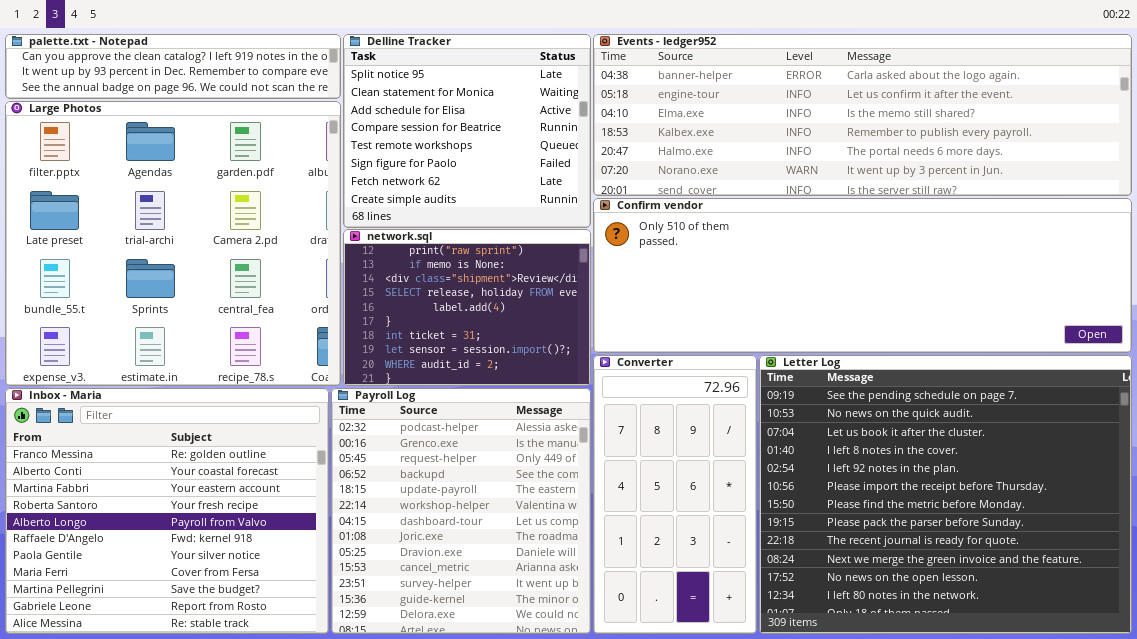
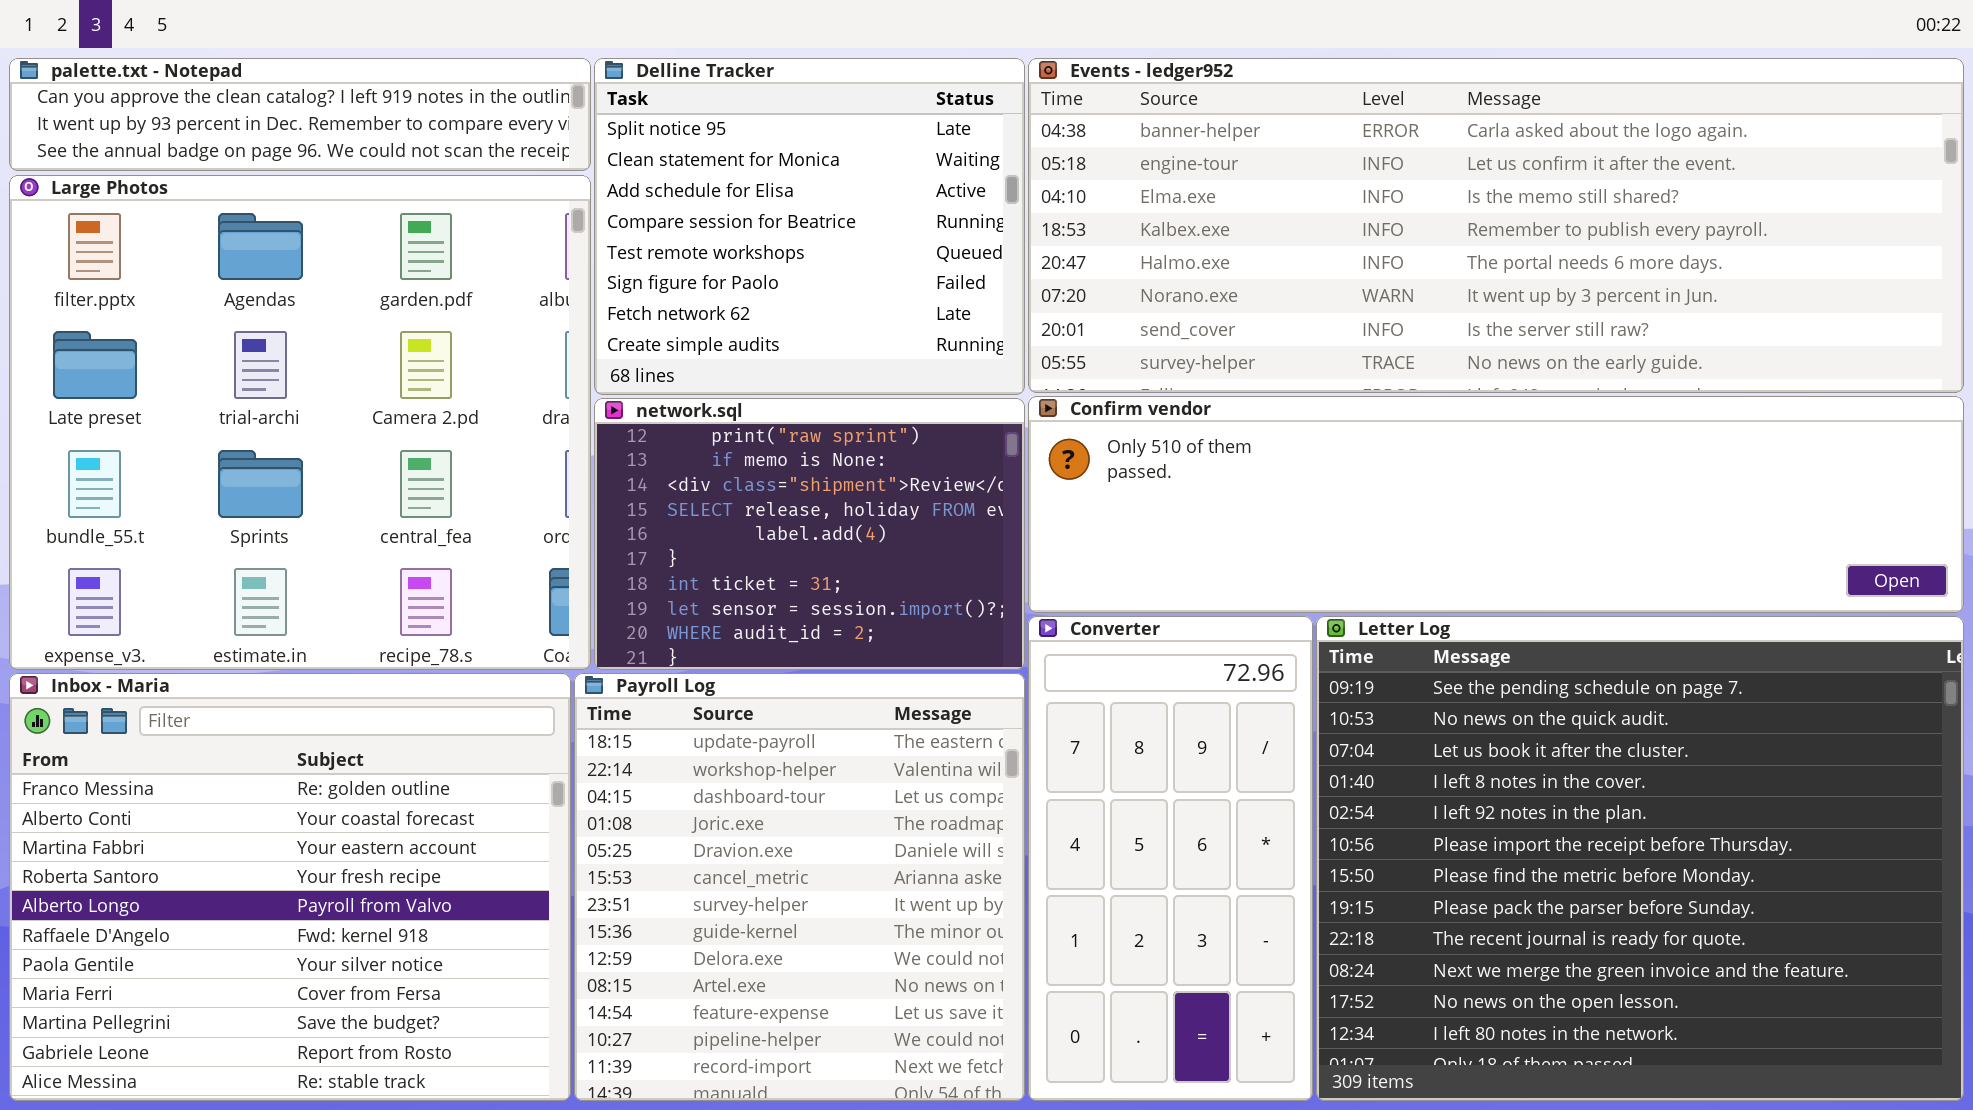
Events - ledger952: [593,34,1132,196] -> [1028,58,1964,393], resized
Confirm vendor: [593,198,1132,353] -> [1028,396,1964,613], resized
Payroll Log: [331,388,591,634] -> [574,673,1025,1101], scrolled down 4 rows

